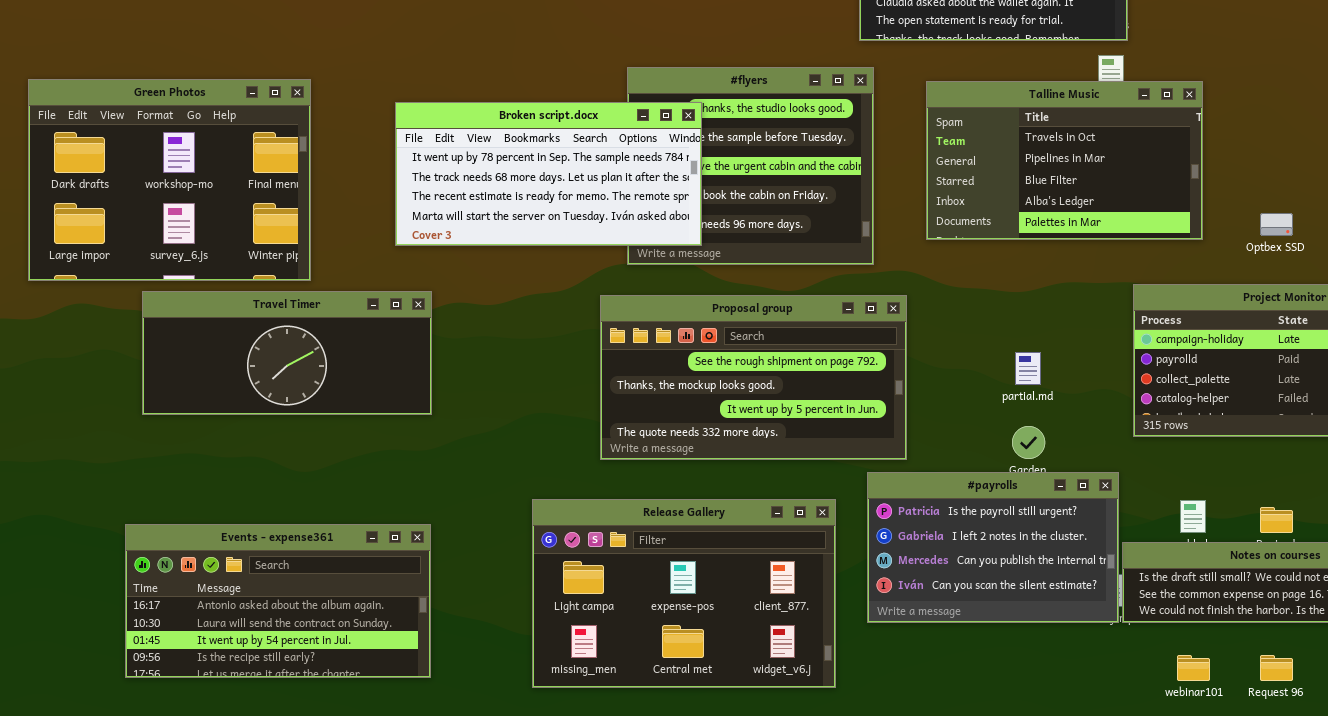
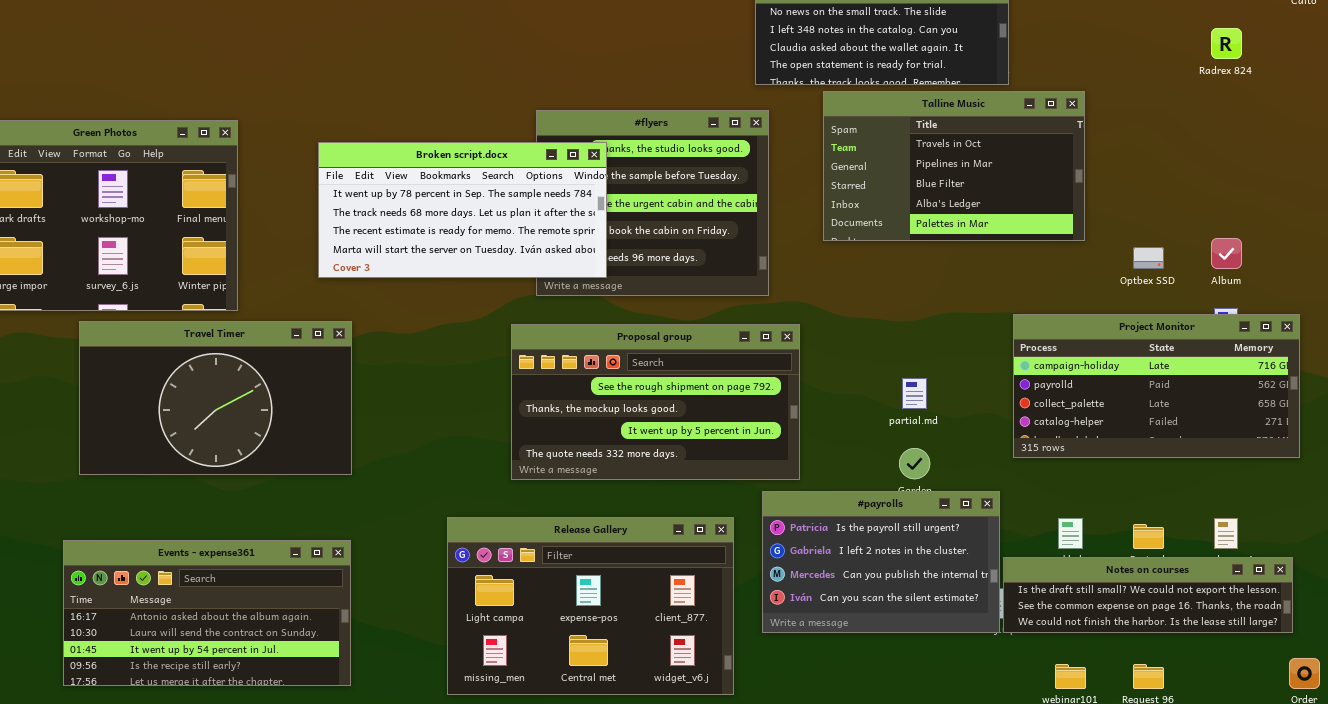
Talline Music: [926,81,1203,240] -> [823,91,1085,241], moved
Travel Timer: [142,291,432,415] -> [79,321,352,475], resized

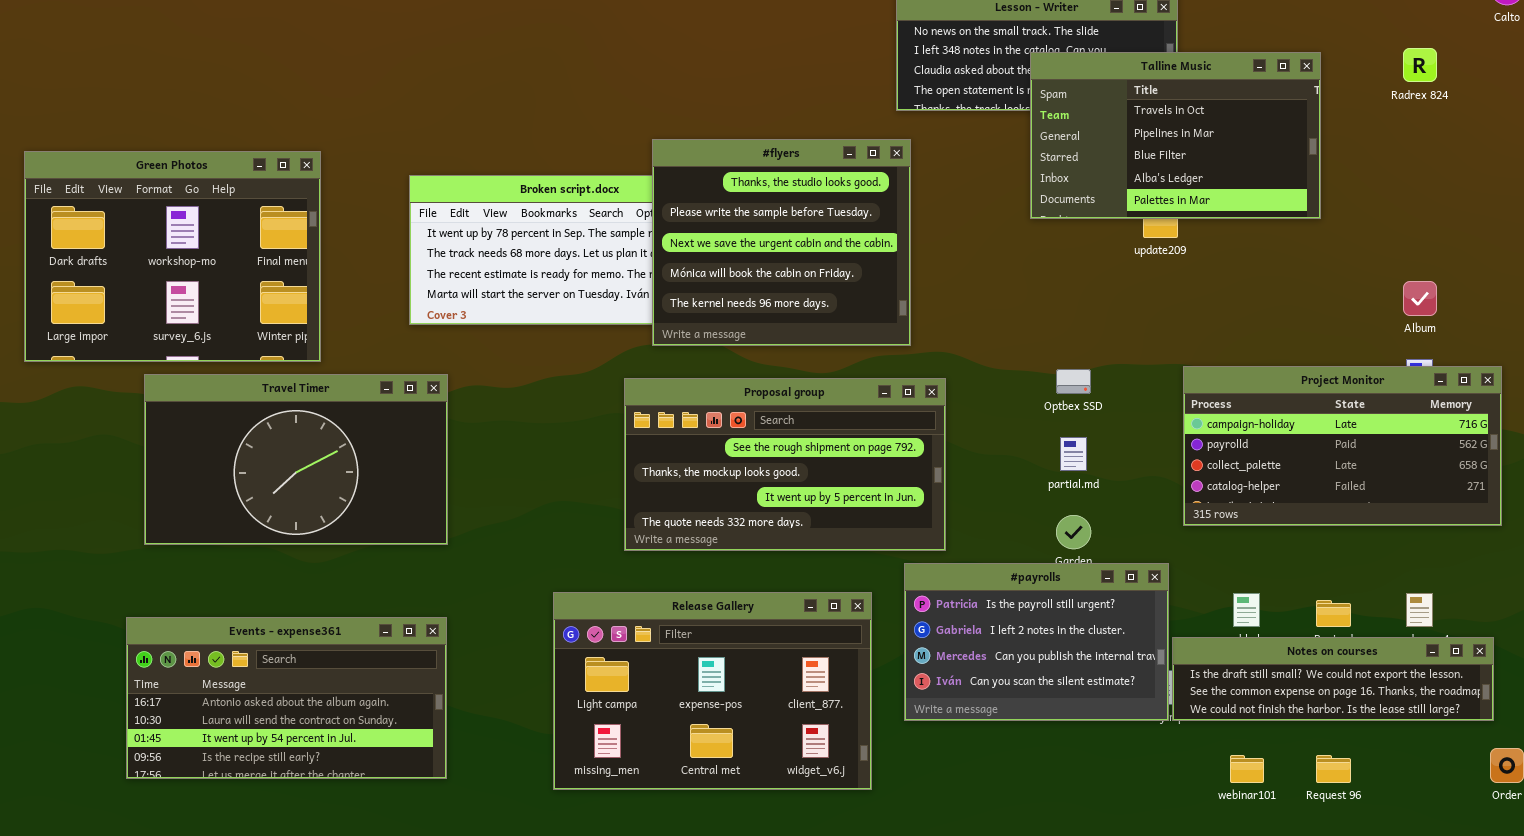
Talline Music: [823,91,1085,241] -> [1030,52,1321,219], moved
#flyers: [536,110,769,296] -> [652,139,911,346], raised
Optbex SSD: [1133,247,1164,269] -> [1056,369,1091,394], moved

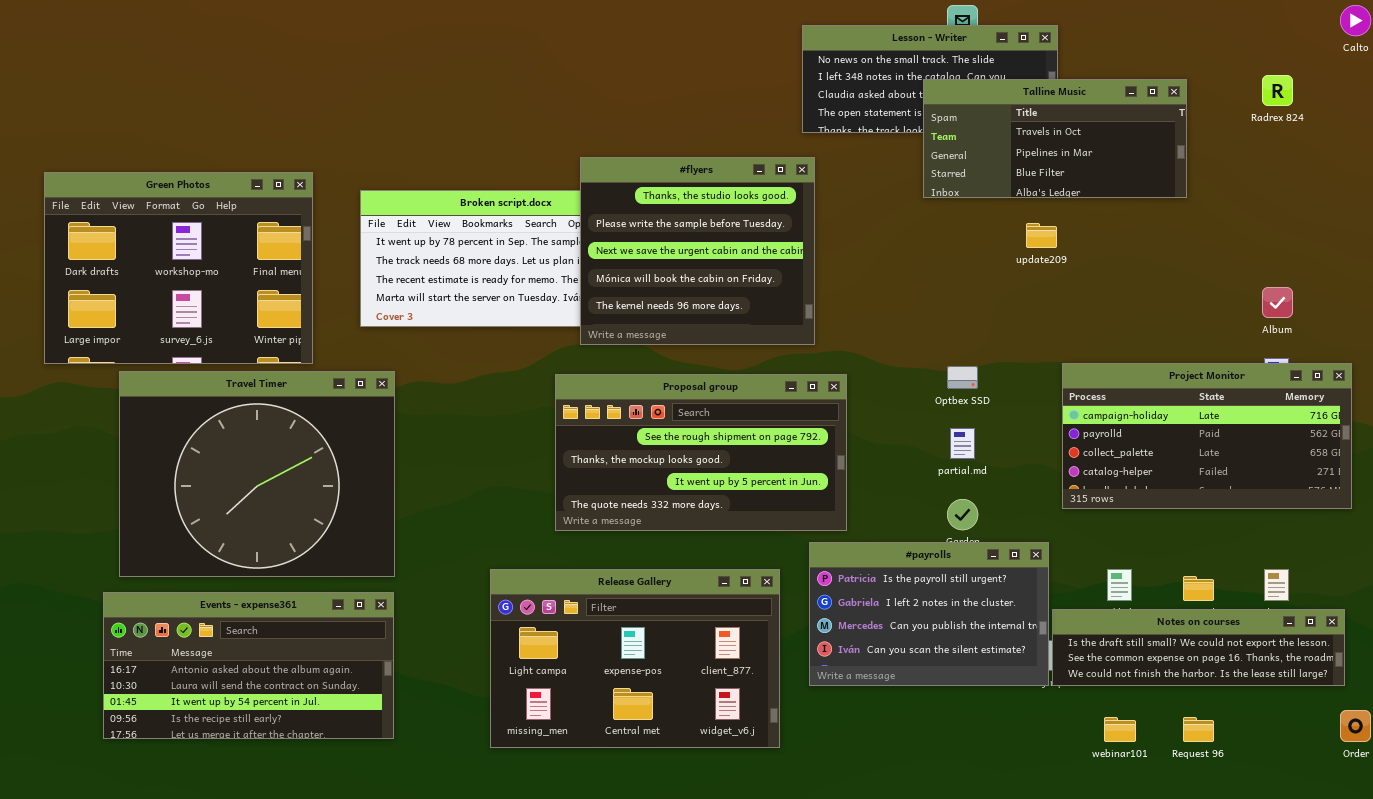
Talline Music: [1030,52,1321,219] -> [923,79,1187,198], resized
Green Photos: [24,151,321,362] -> [44,172,313,364], moved
Travel Timer: [144,374,448,545] -> [119,371,395,577], resized

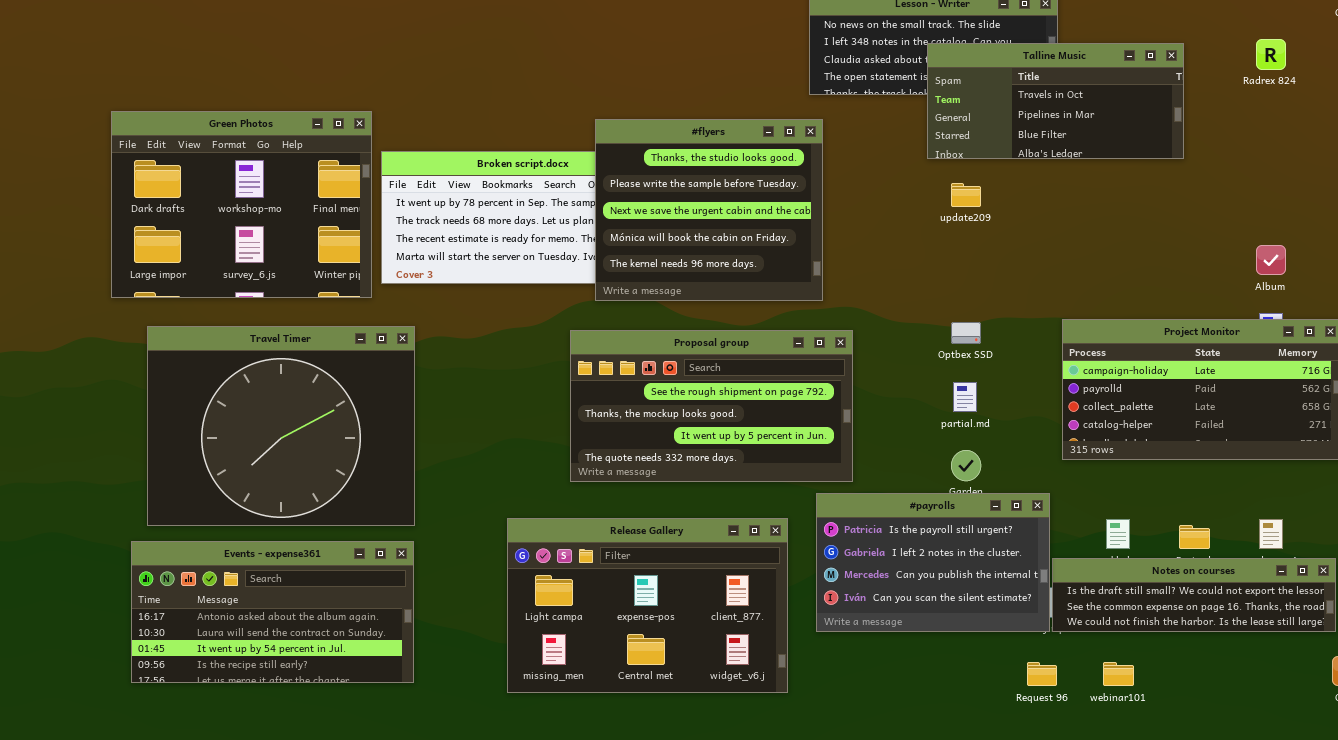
Green Photos: [44,172,313,364] -> [111,111,372,298], moved
update209: [1026,223,1057,248] -> [951,183,981,207], moved
Request 96: [1183,717,1214,742] -> [1027,662,1057,686], moved

